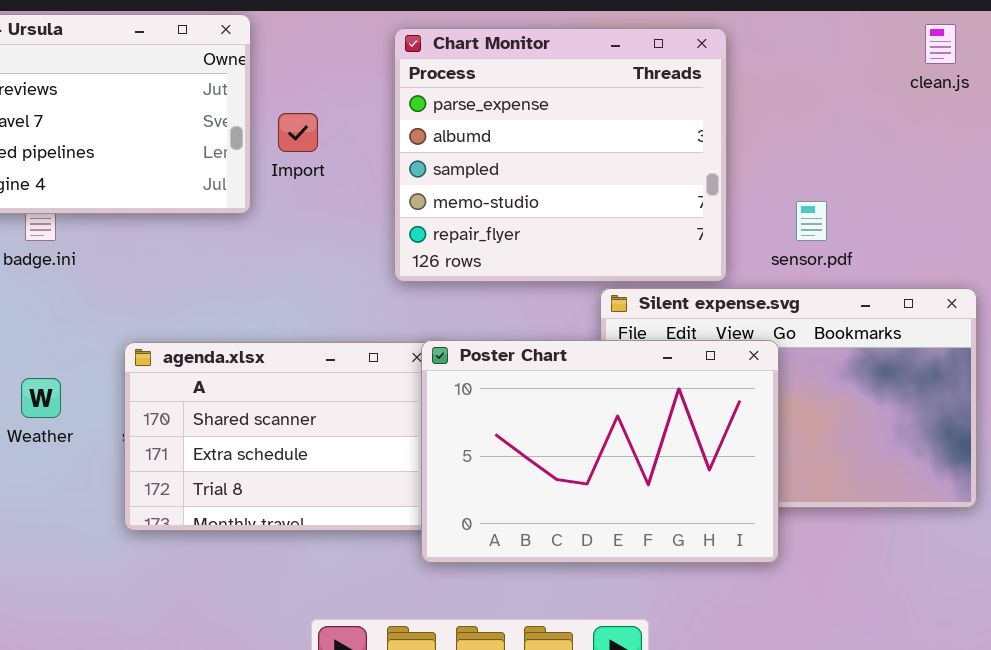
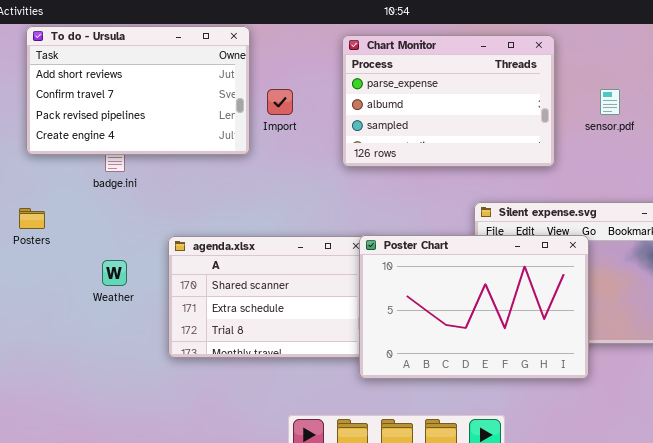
Chart Monitor: [394,28,727,282] -> [342,35,555,167], resized
sensor.pdf: [796,201,827,241] -> [600,89,620,115], moved

